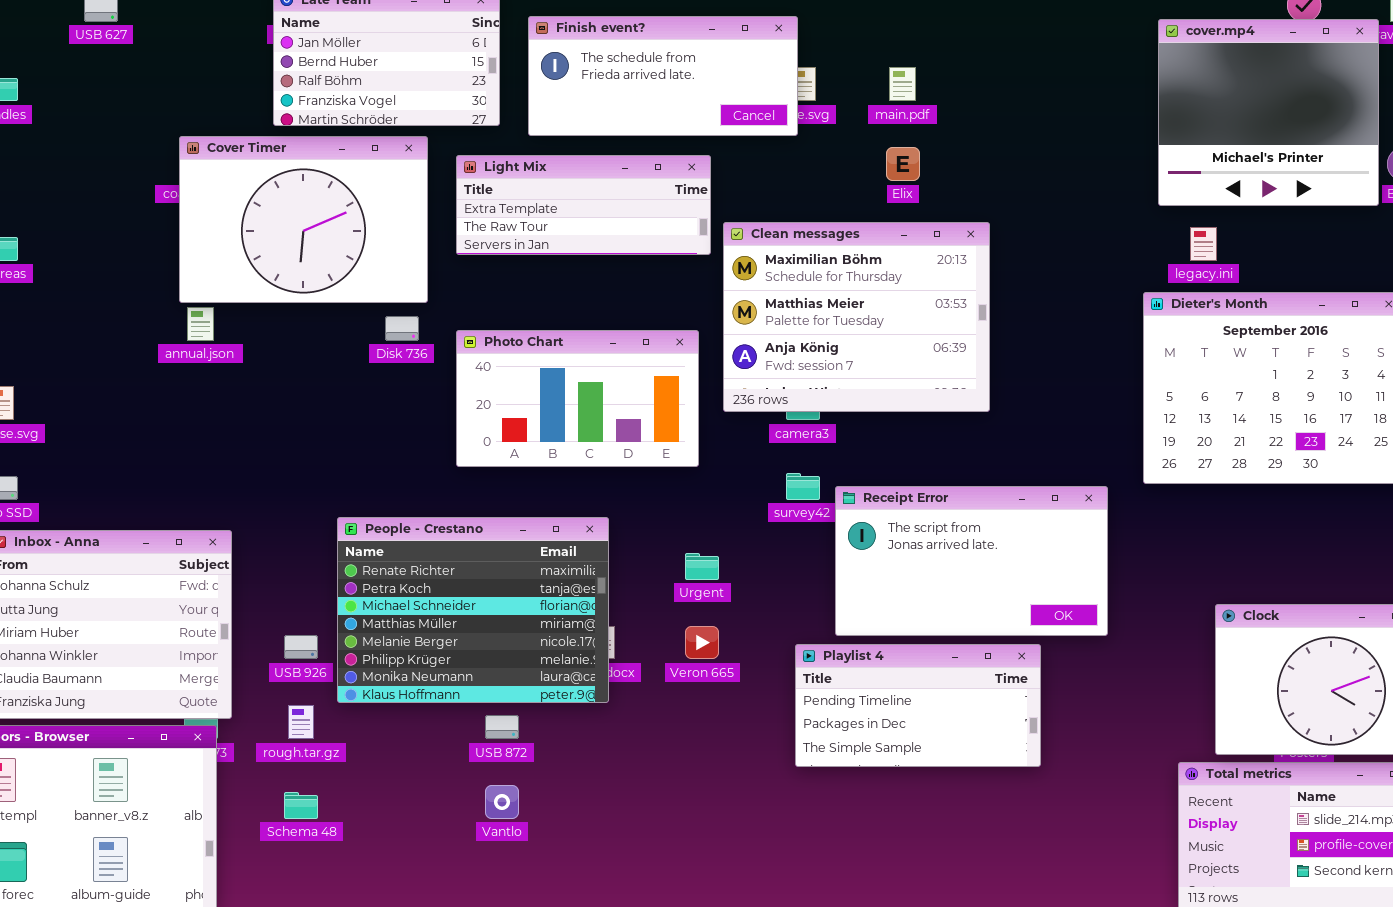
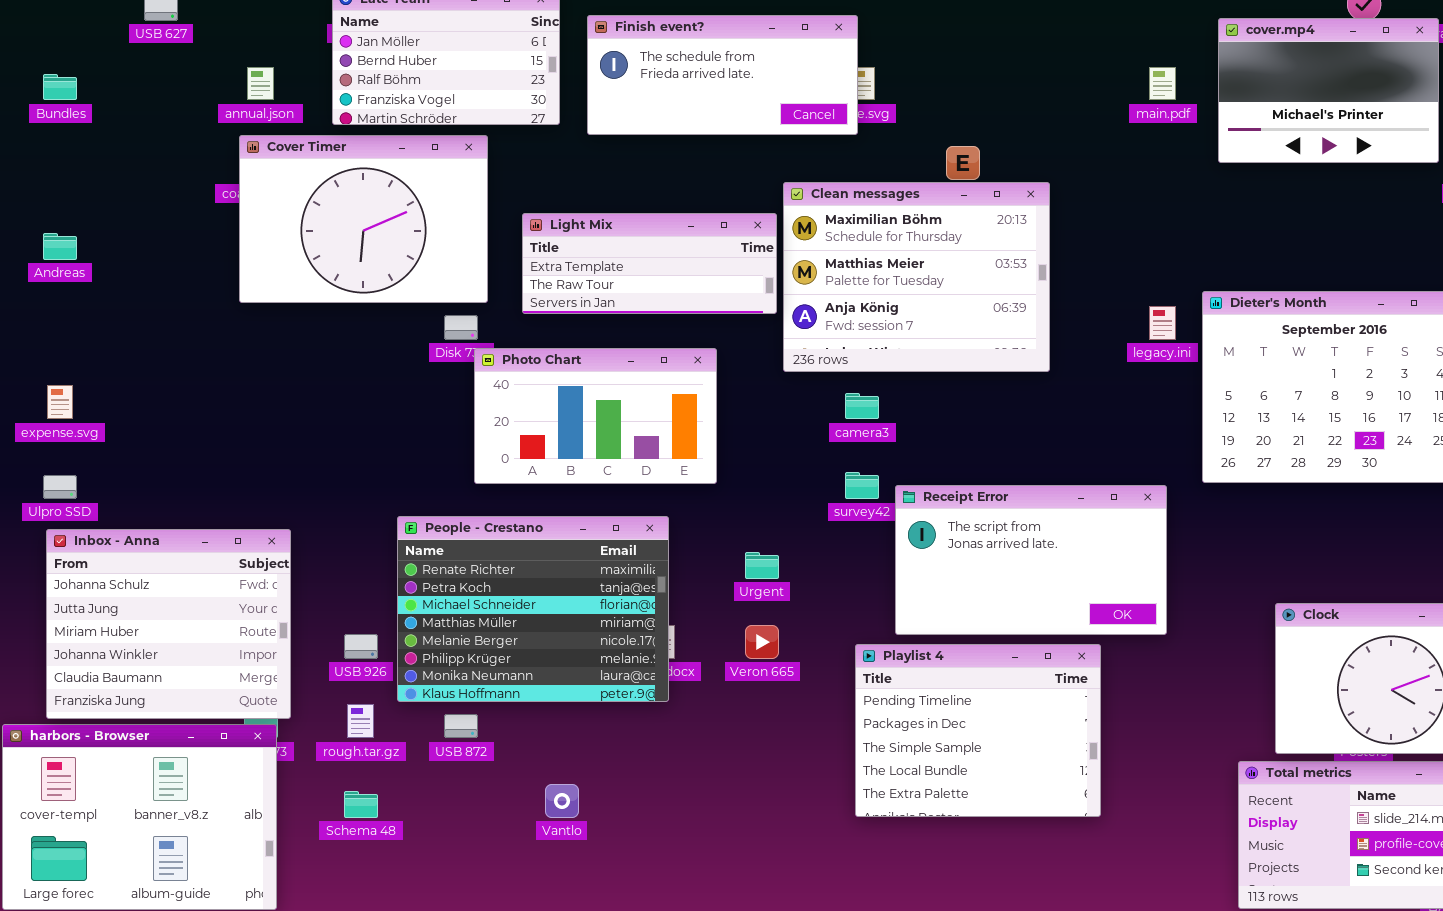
cover.mp4: [1158,19,1379,206] -> [1218,18,1439,163], resized
main.pdf: [889,67,916,101] -> [1149,67,1176,100], moved
Light Mix: [456,155,711,255] -> [522,213,777,314], moved
Clean messages: [723,222,990,412] -> [783,182,1050,372], moved
legacy.ini: [1190,227,1217,261] -> [1149,306,1176,340], moved
annual.json: [187,307,214,341] -> [247,67,274,100], moved
Photo Chart: [456,330,699,467] -> [474,348,717,484], moved
Playlist 4: [795,644,1041,767] -> [855,644,1101,817], resized
USB 872: [485,715,519,739] -> [444,714,478,738], moved

